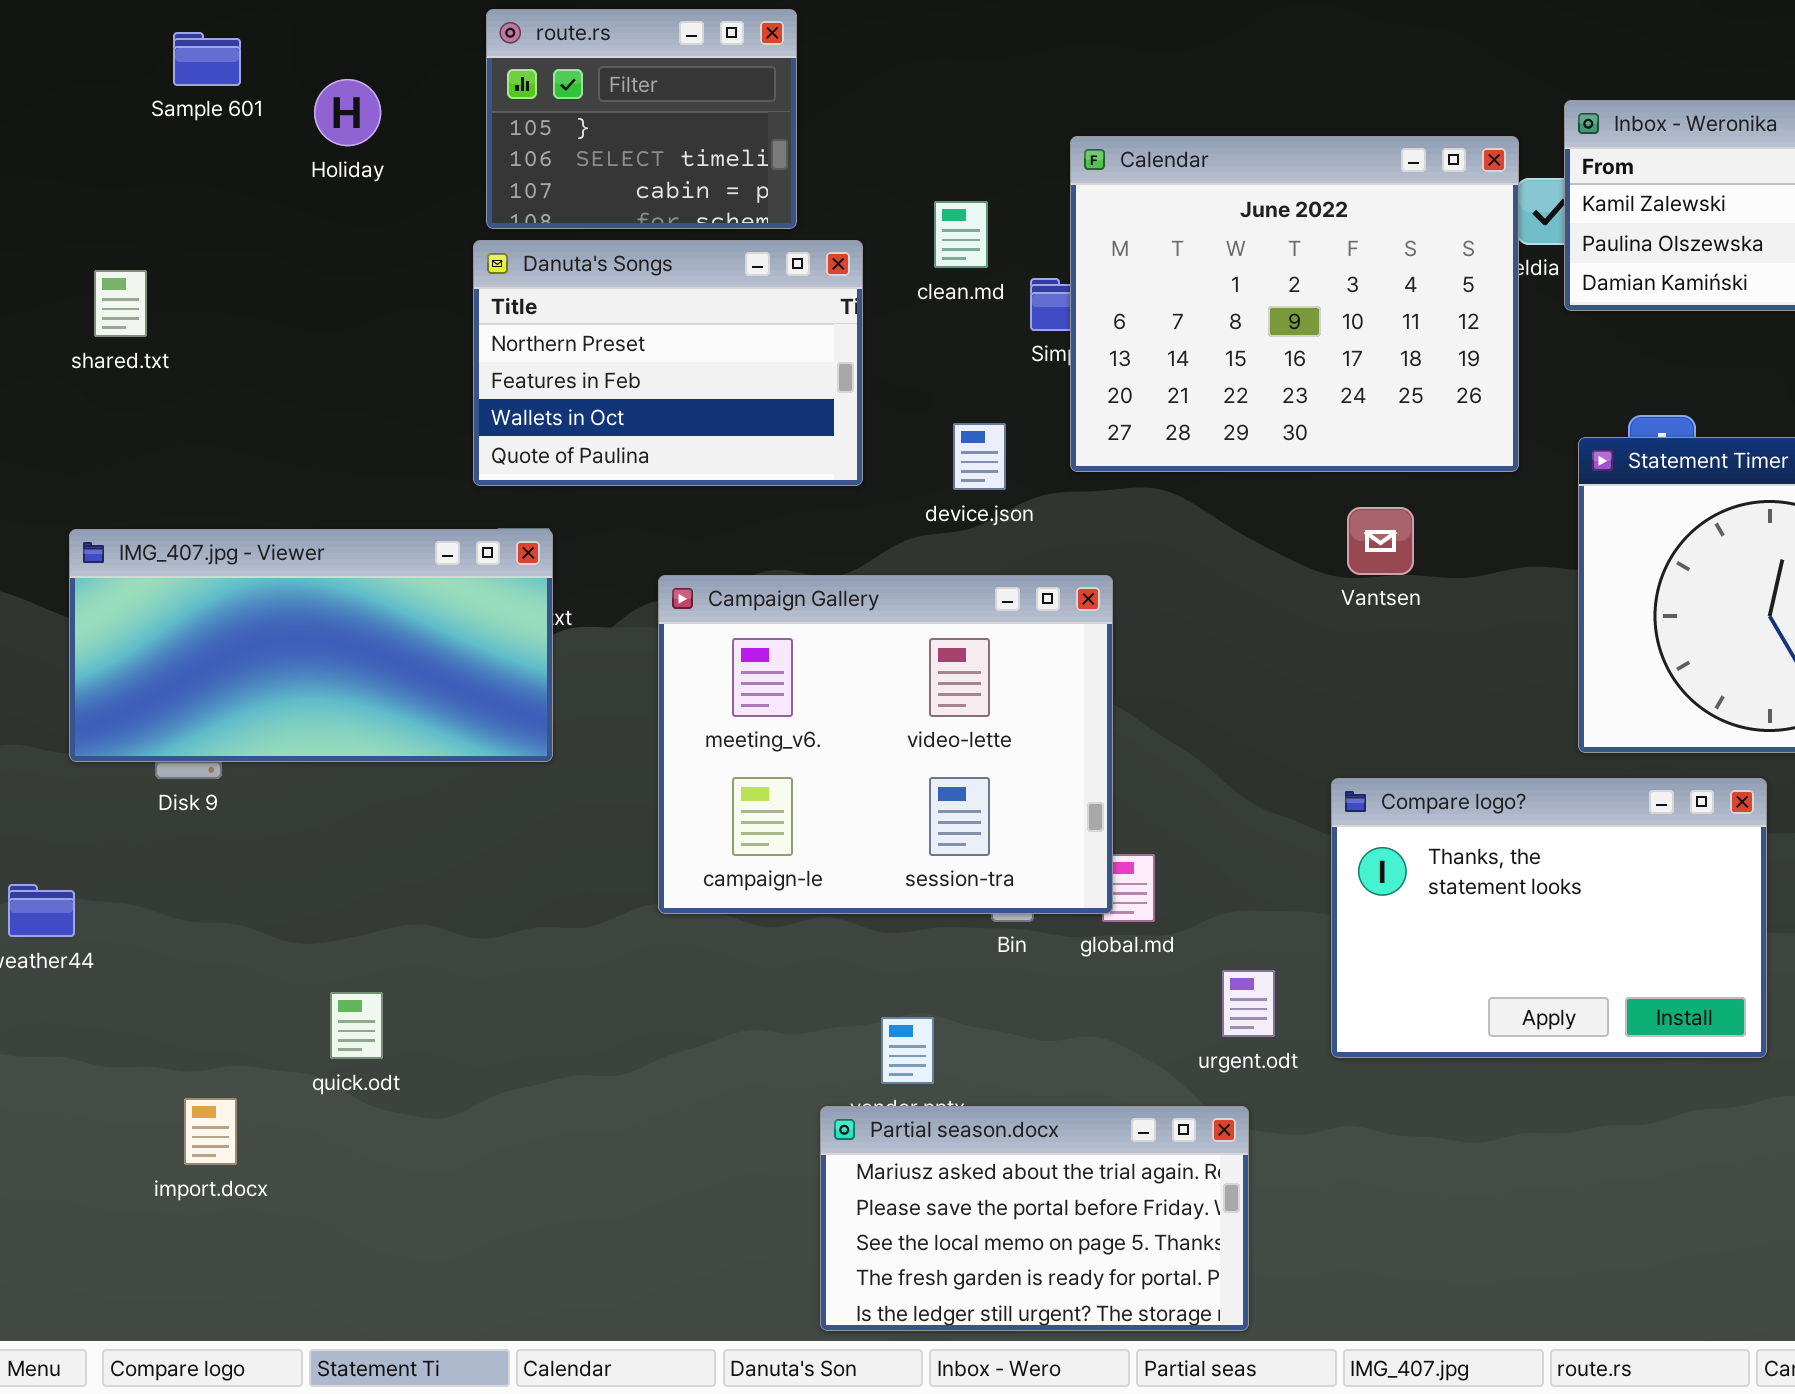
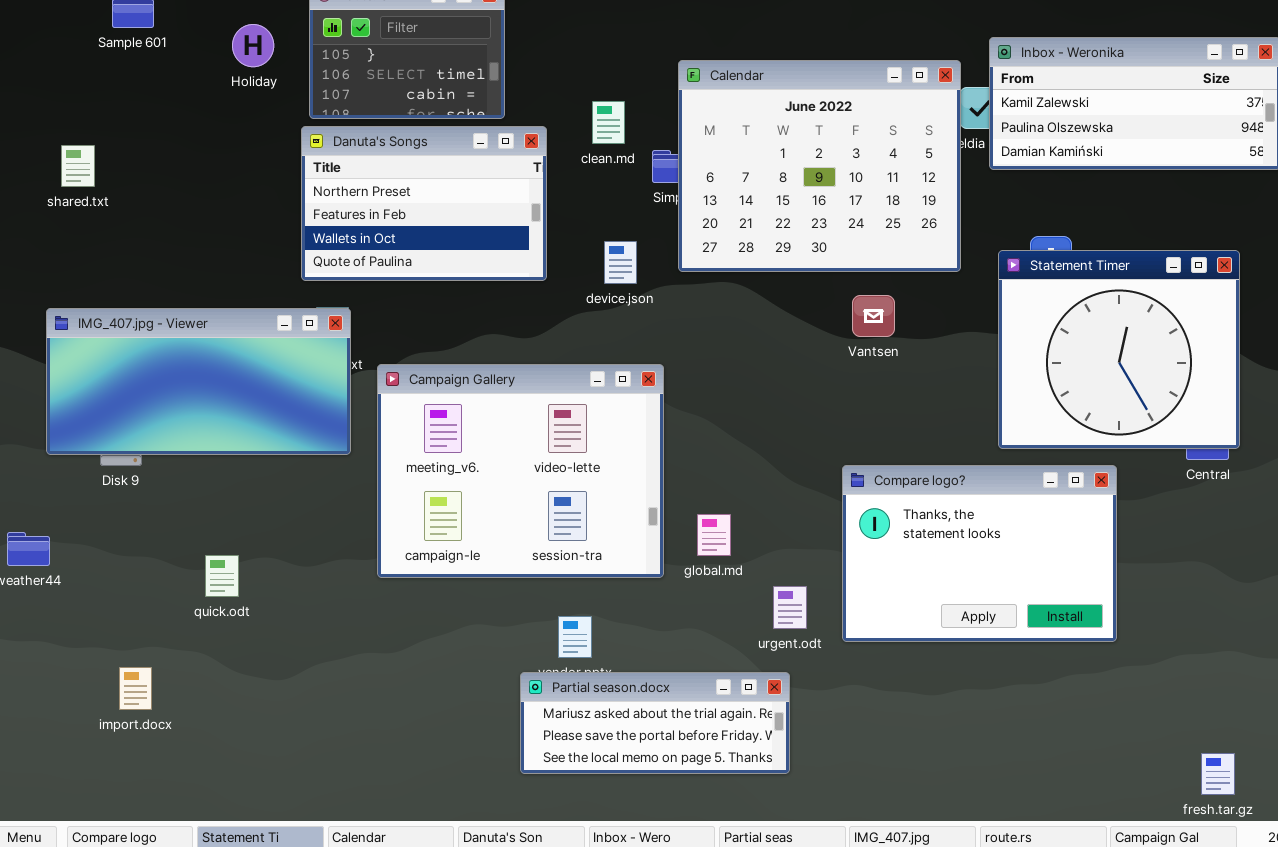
Holiday: [314,79,381,146] -> [232,24,274,67], moved
Campaign Gallery: [658,575,1113,914] -> [377,364,664,578], moved
quick.odt: [330,992,383,1059] -> [205,555,239,597], moved
Partial season.docx: [820,1106,1249,1331] -> [520,672,790,774], resized

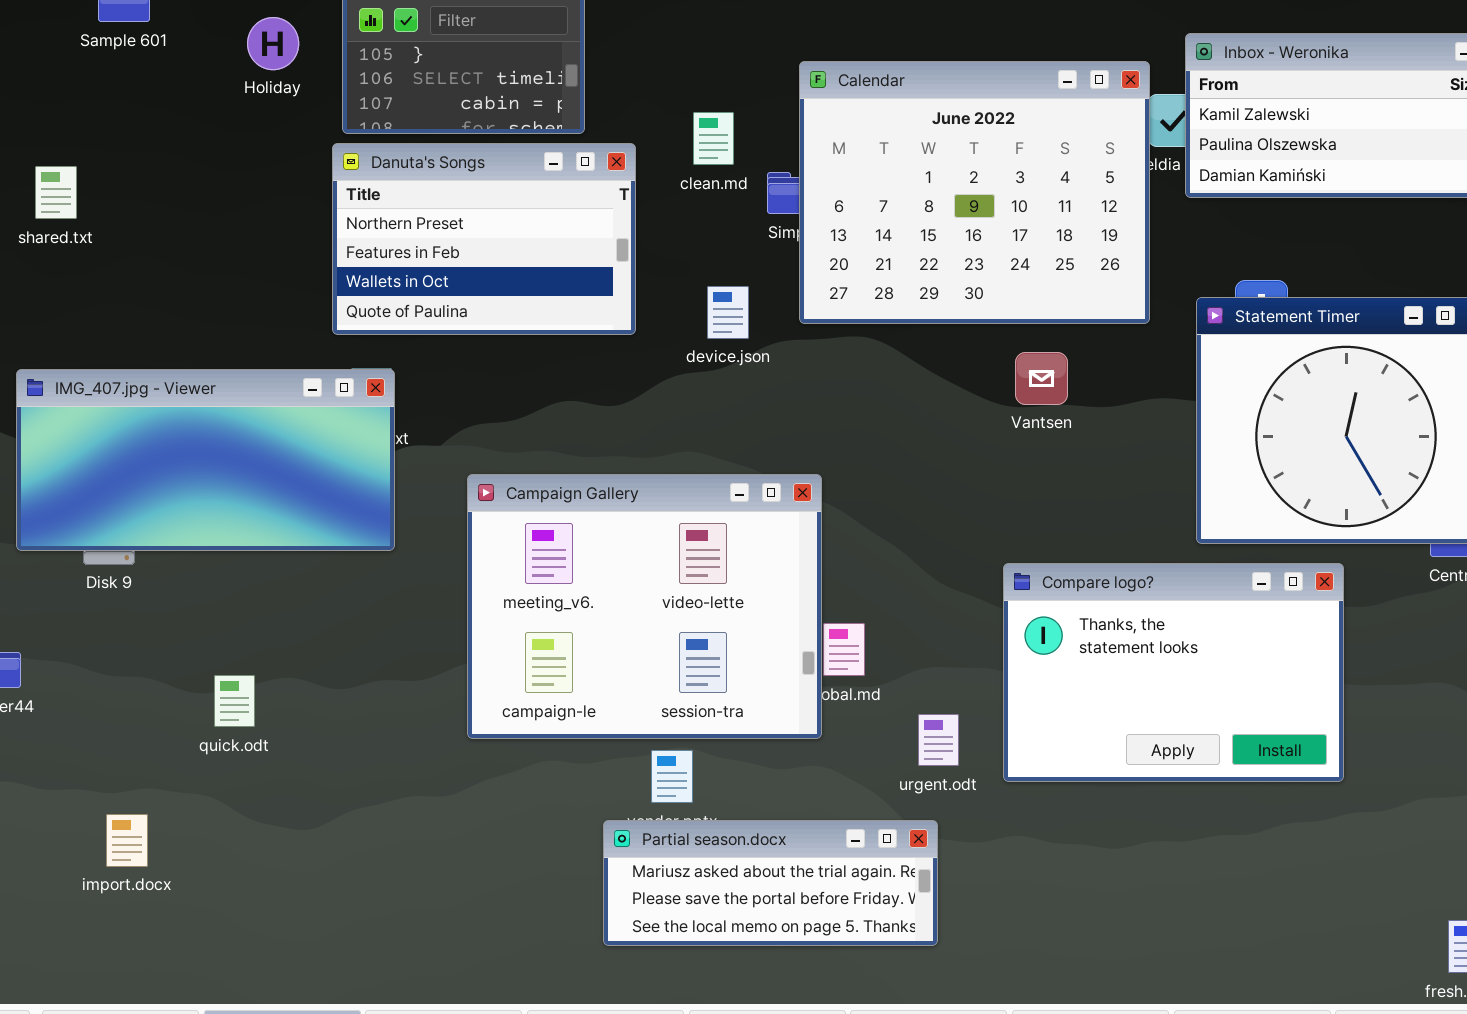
Campaign Gallery: [377,364,664,578] -> [467,474,822,739], moved

